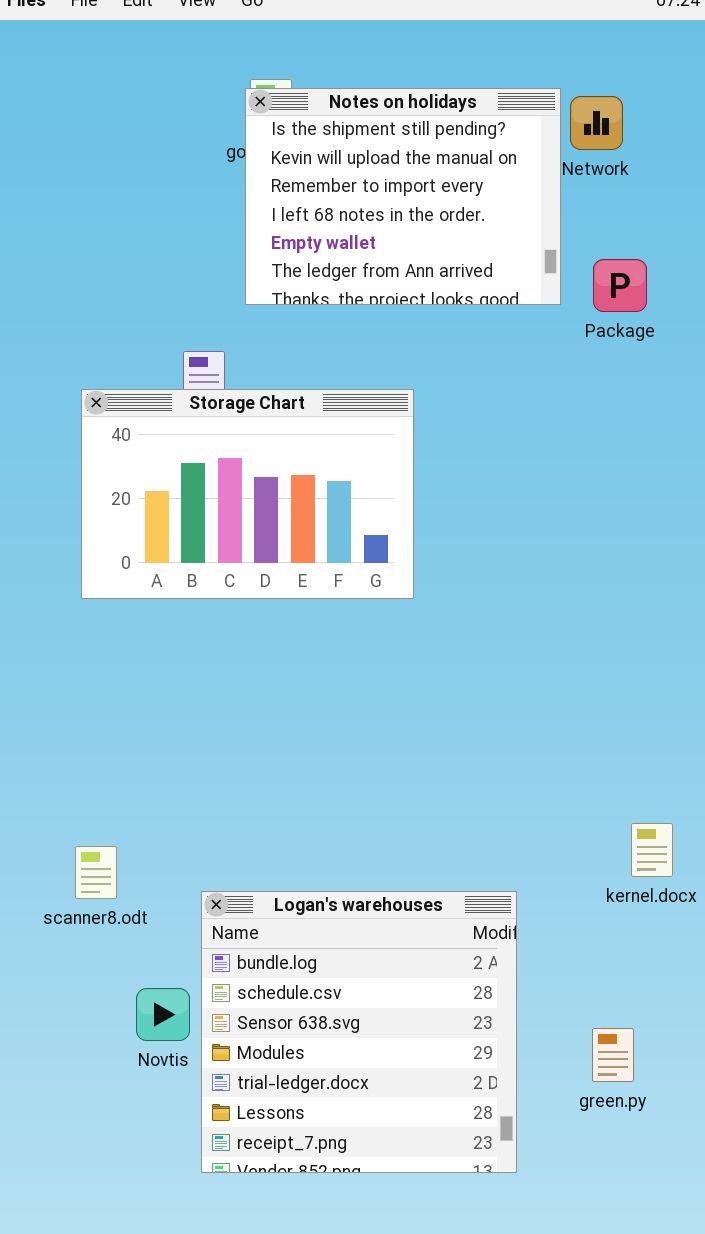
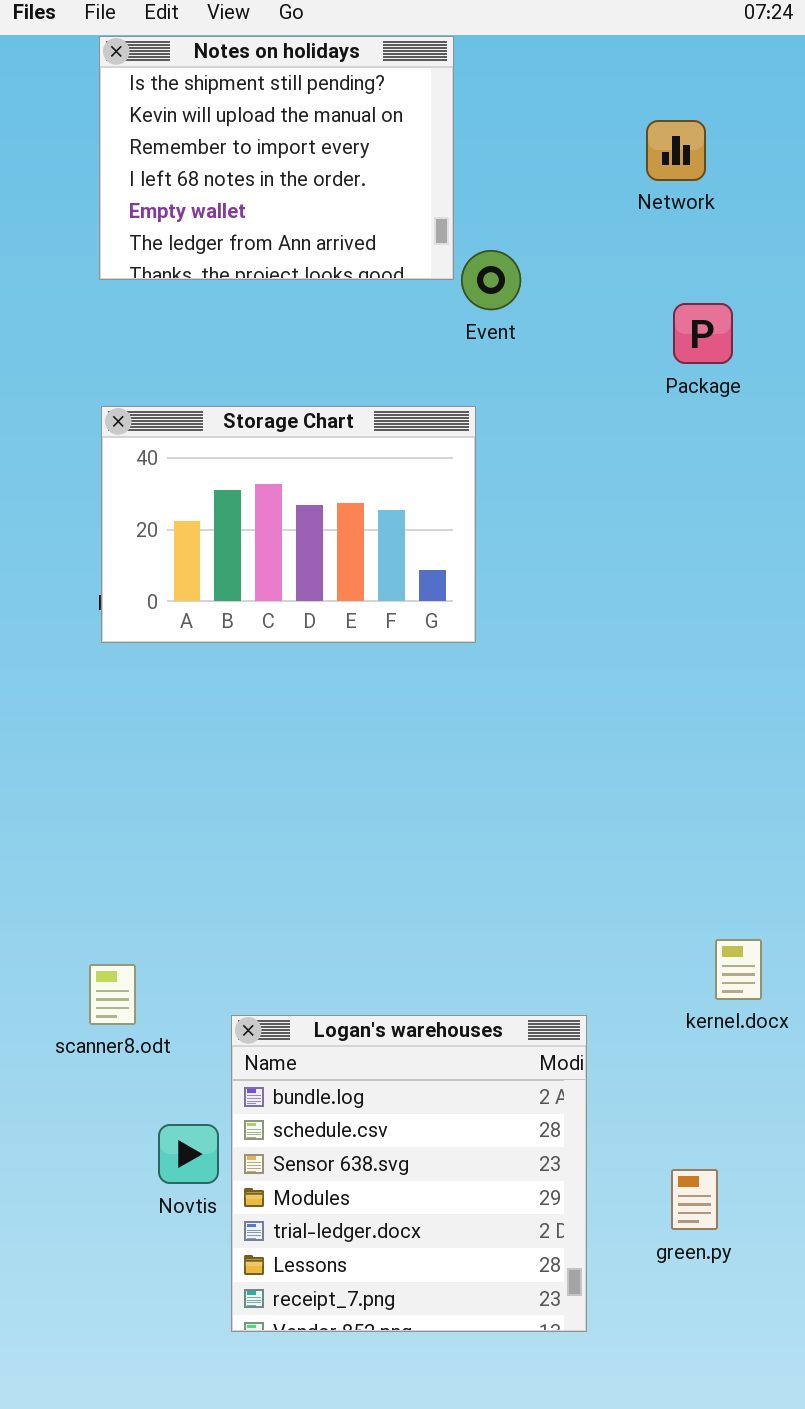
Notes on holidays: [245,88,561,305] -> [99,36,454,280], moved
Storage Chart: [81,389,414,599] -> [101,406,476,643], moved

